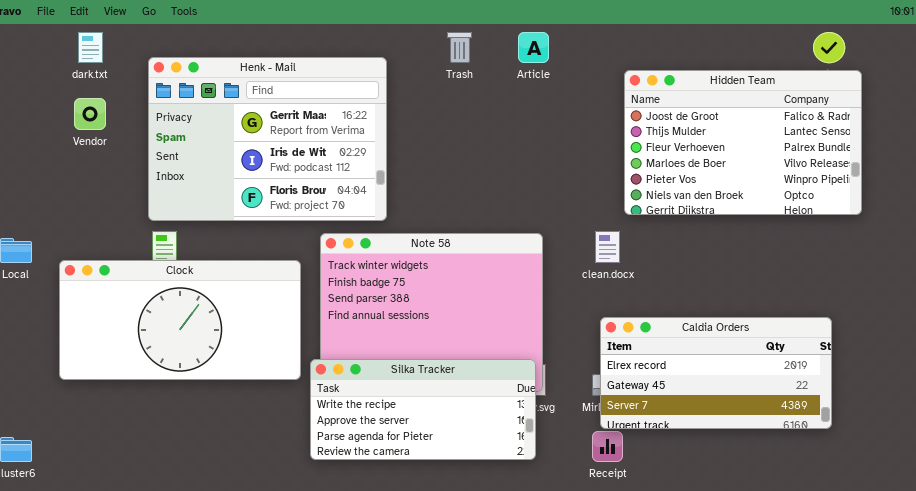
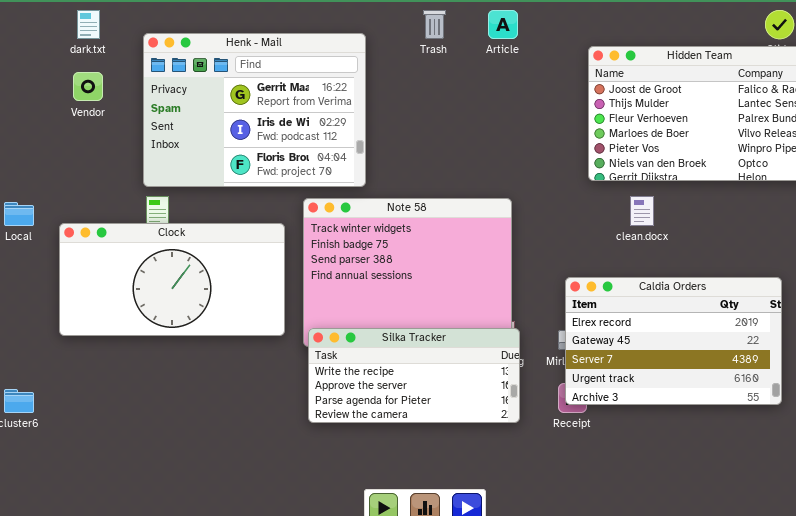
clean.docx: [595,231,620,263] -> [630,196,654,226], moved
Caldia Orders: [600,317,832,429] -> [565,277,782,405], resized
Silka Tracker: [310,359,536,460] -> [308,328,520,423], moved

